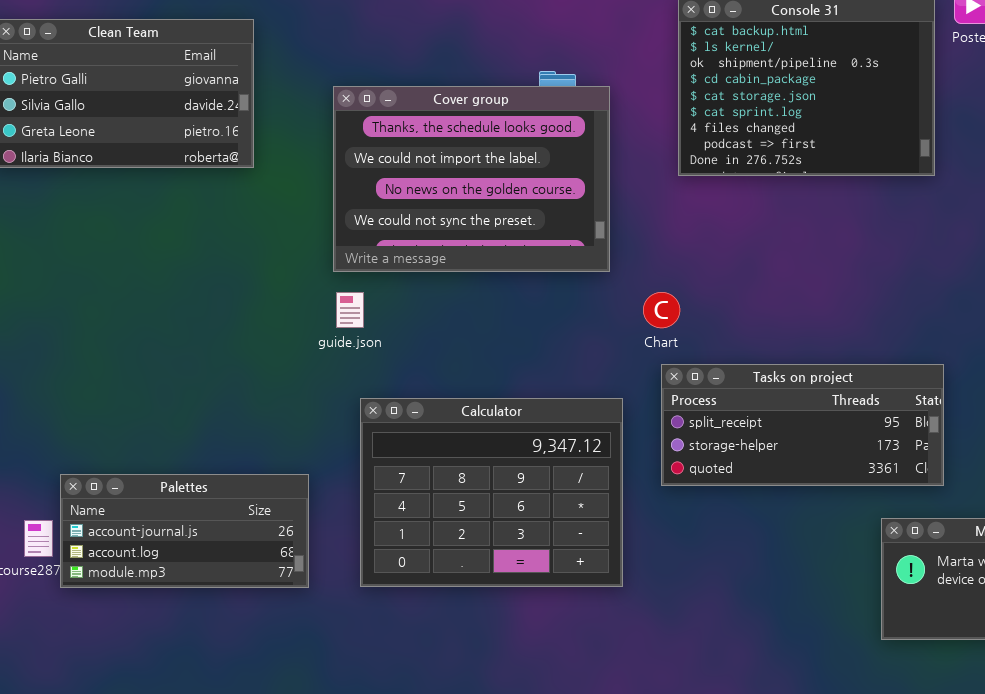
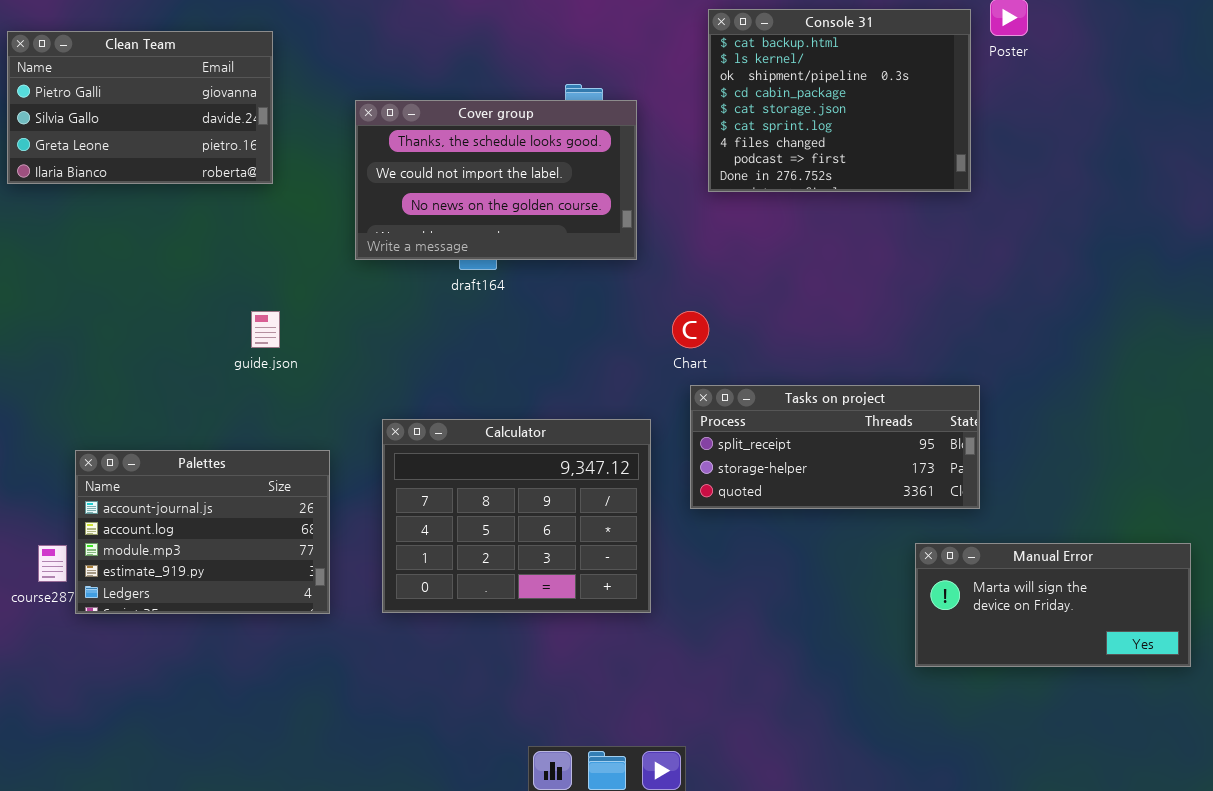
Cover group: [333,86,610,272] -> [355,100,637,260], resized
guide.json: [336,292,364,328] -> [251,311,280,348], moved
Palettes: [60,474,309,588] -> [75,450,330,614], resized

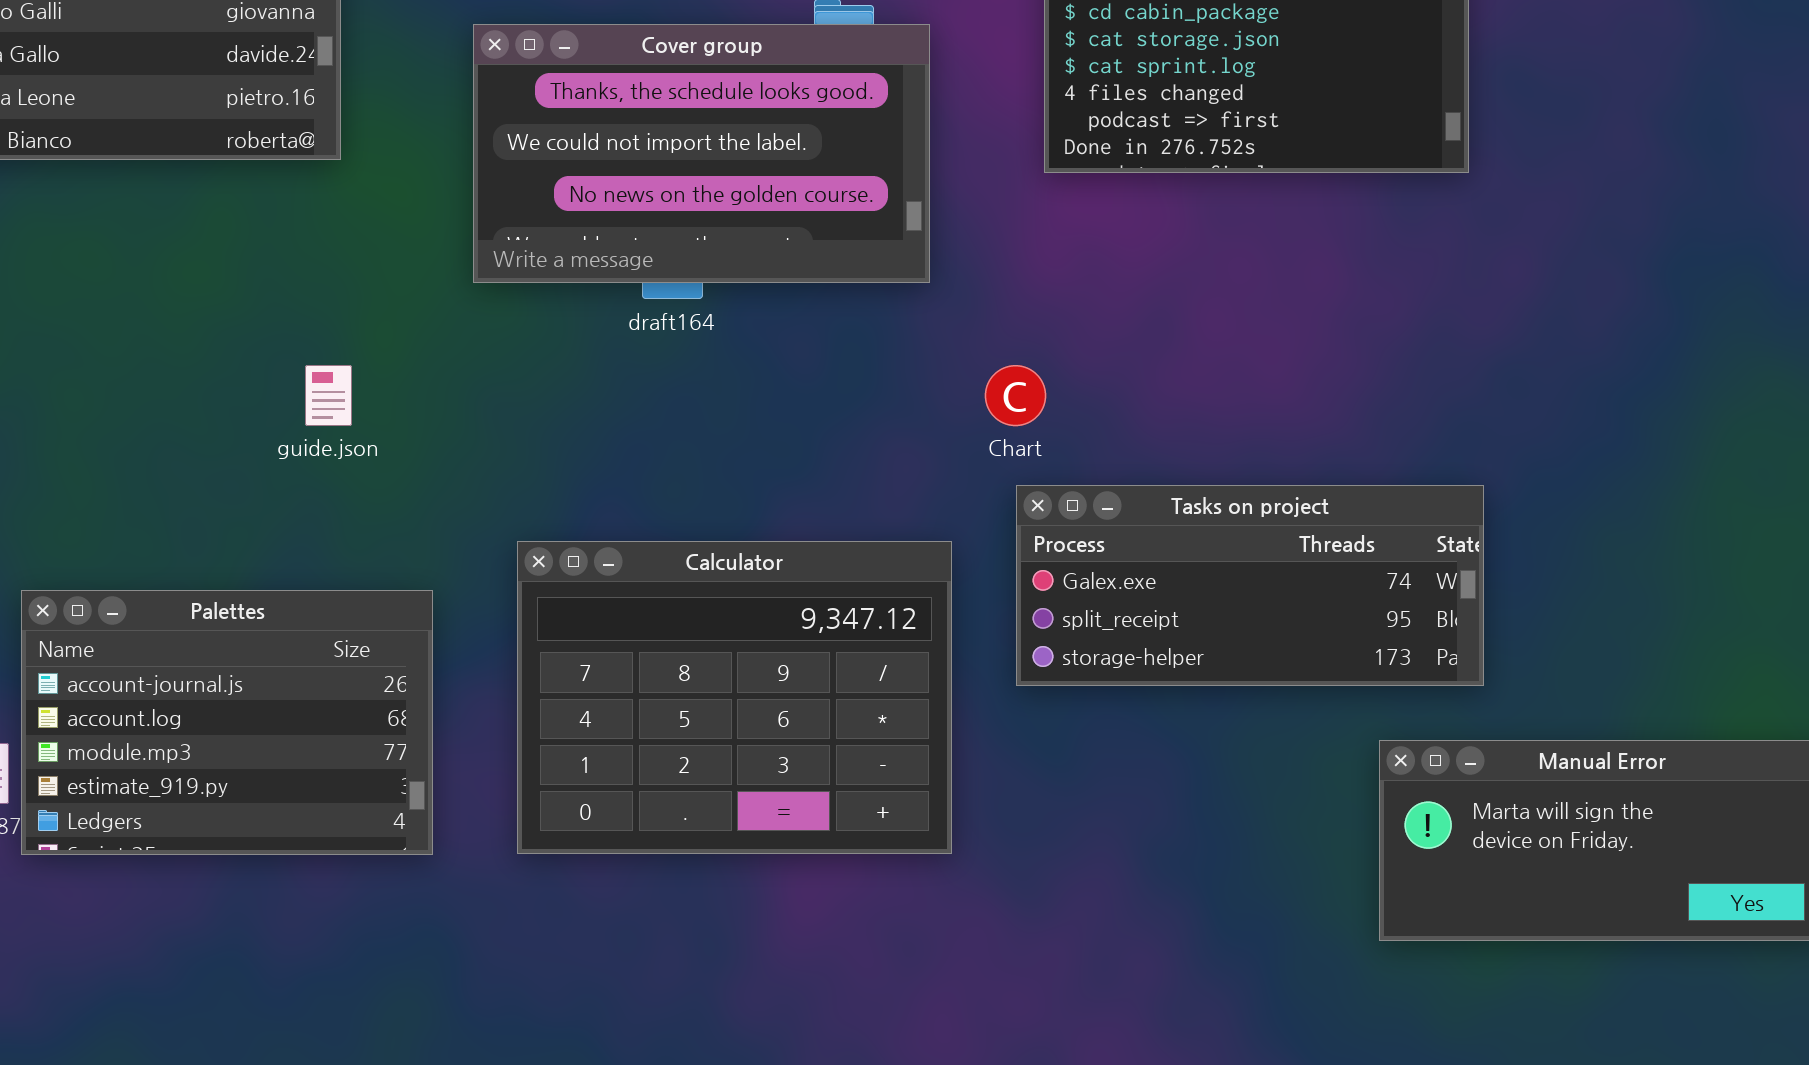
Tasks on project: [690,385,980,509] -> [1016,485,1484,686], scrolled up 1 row

